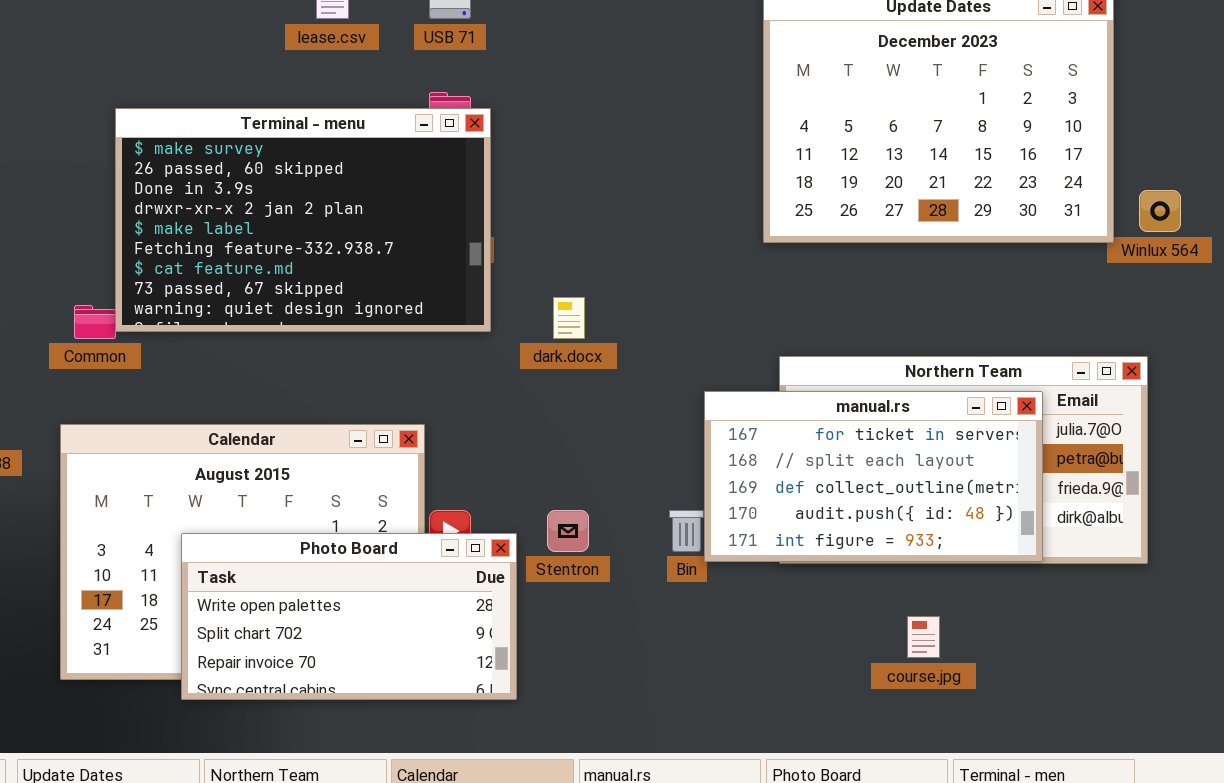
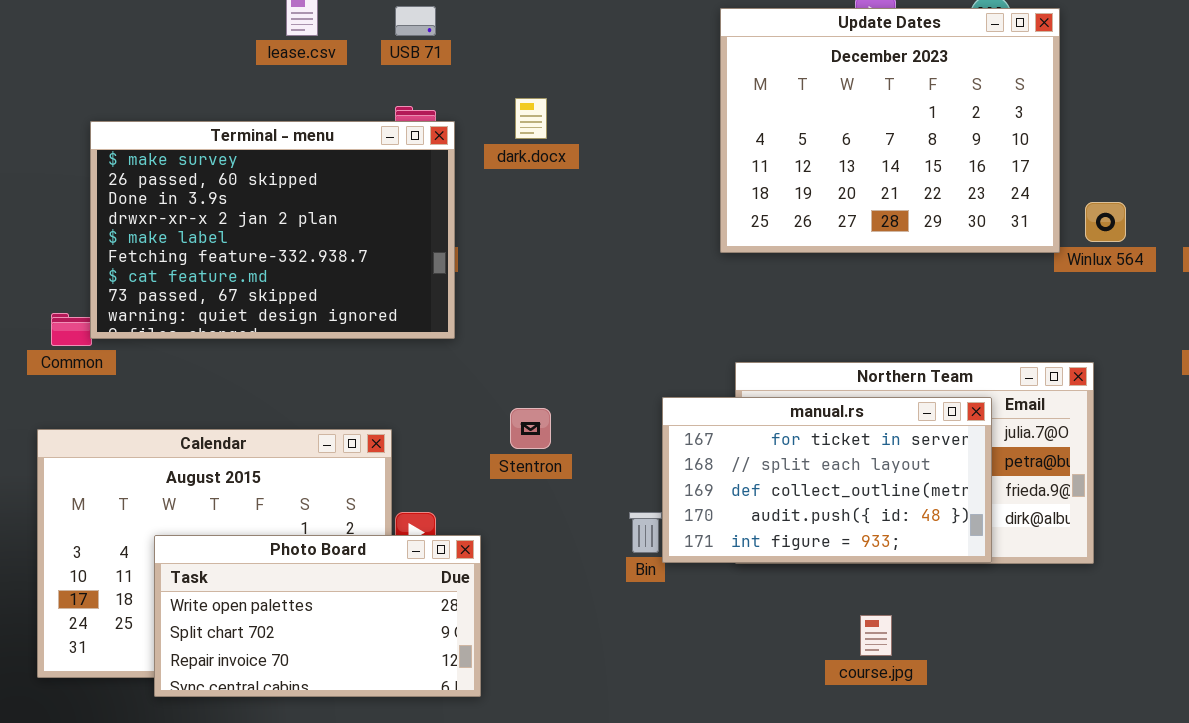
dark.docx: [553,297,585,339] -> [515,98,547,139], moved
Stentron: [547,510,589,552] -> [510,408,551,449], moved

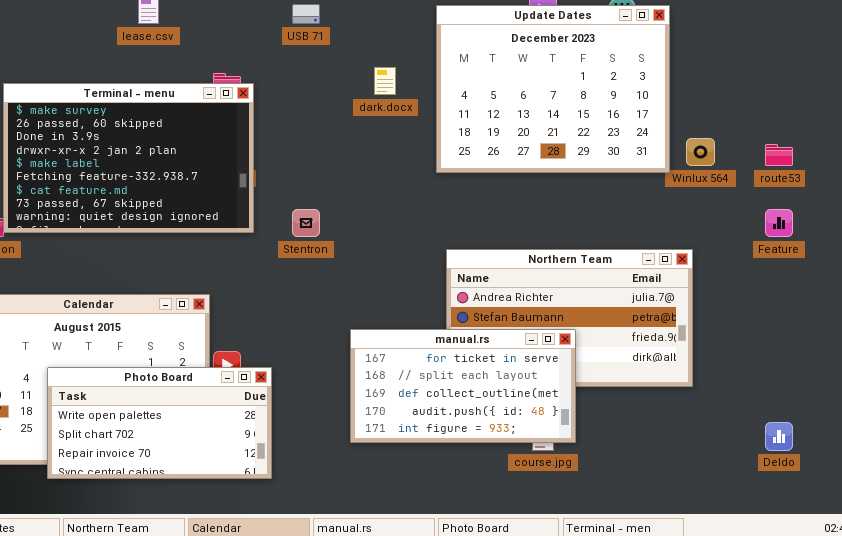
USB 71: [395,6,436,36] -> [292,4,320,24], moved
dark.docx: [515,98,547,139] -> [374,67,396,95], moved
manual.rs: [662,397,992,563] -> [350,329,576,443], moved
Stentron: [510,408,551,449] -> [292,209,320,237], moved

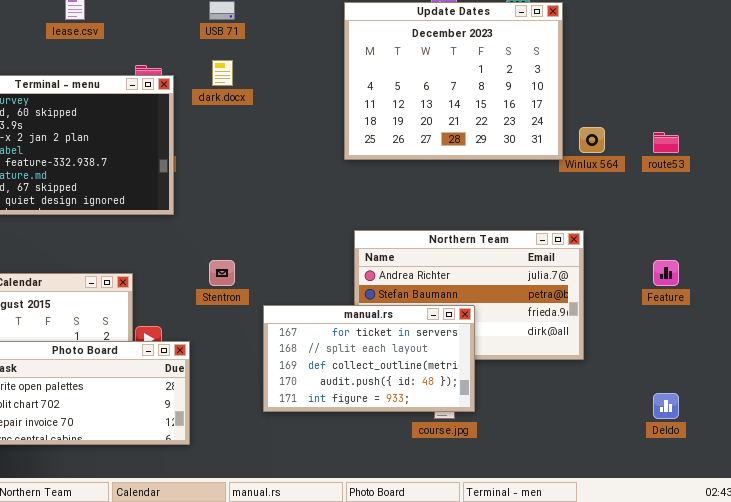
dark.docx: [374,67,396,95] -> [212,60,233,86], moved
Stentron: [292,209,320,237] -> [209,260,235,286], moved
Feature: [765,209,793,237] -> [653,260,679,286], moved

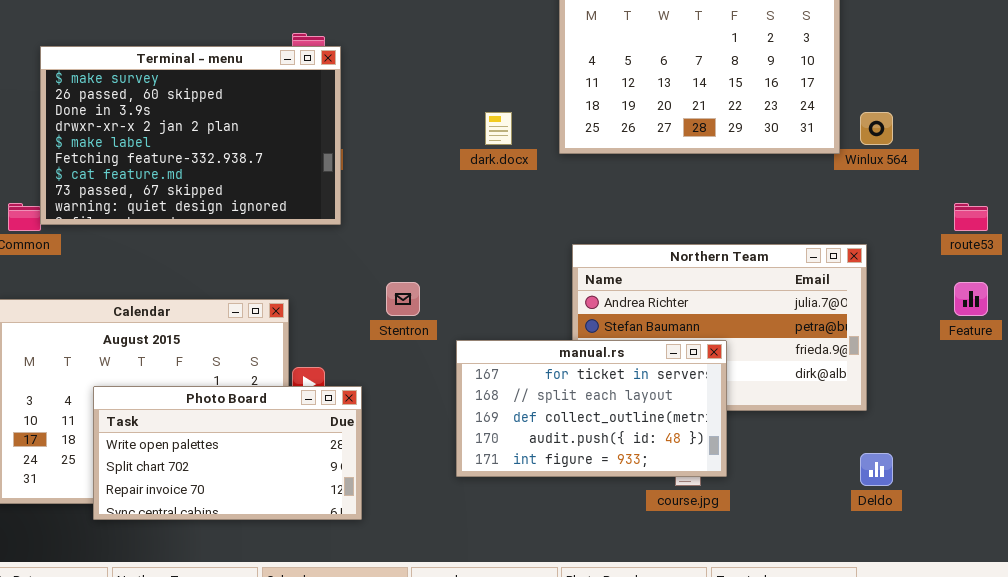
dark.docx: [212,60,233,86] -> [485,112,512,145], moved
route53: [653,132,679,153] -> [954,203,988,231], moved
Deldo: [653,393,679,419] -> [860,453,893,486], moved

